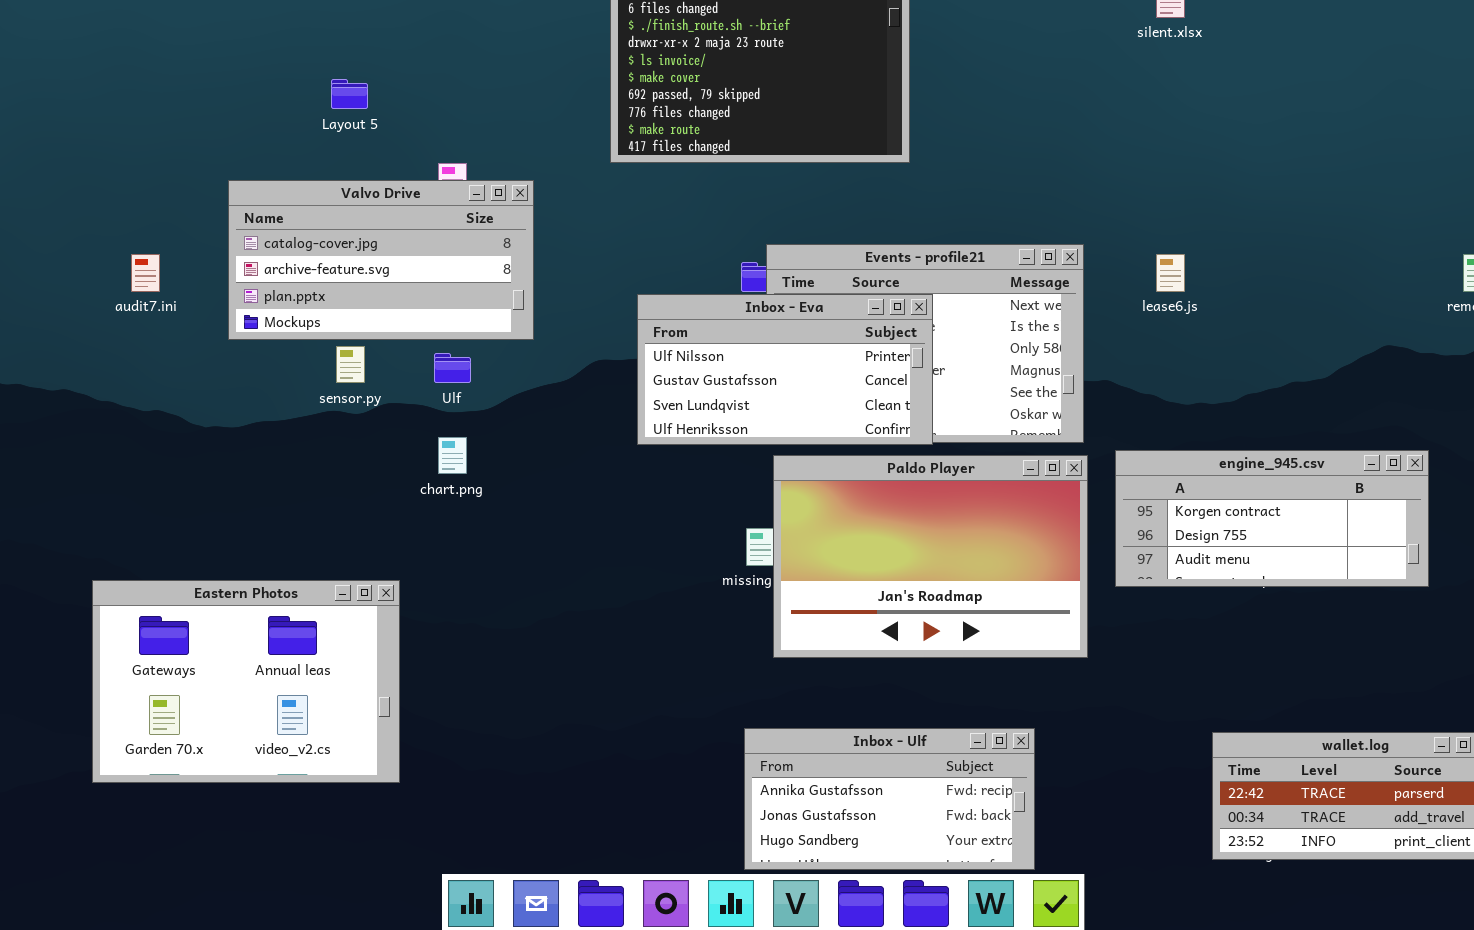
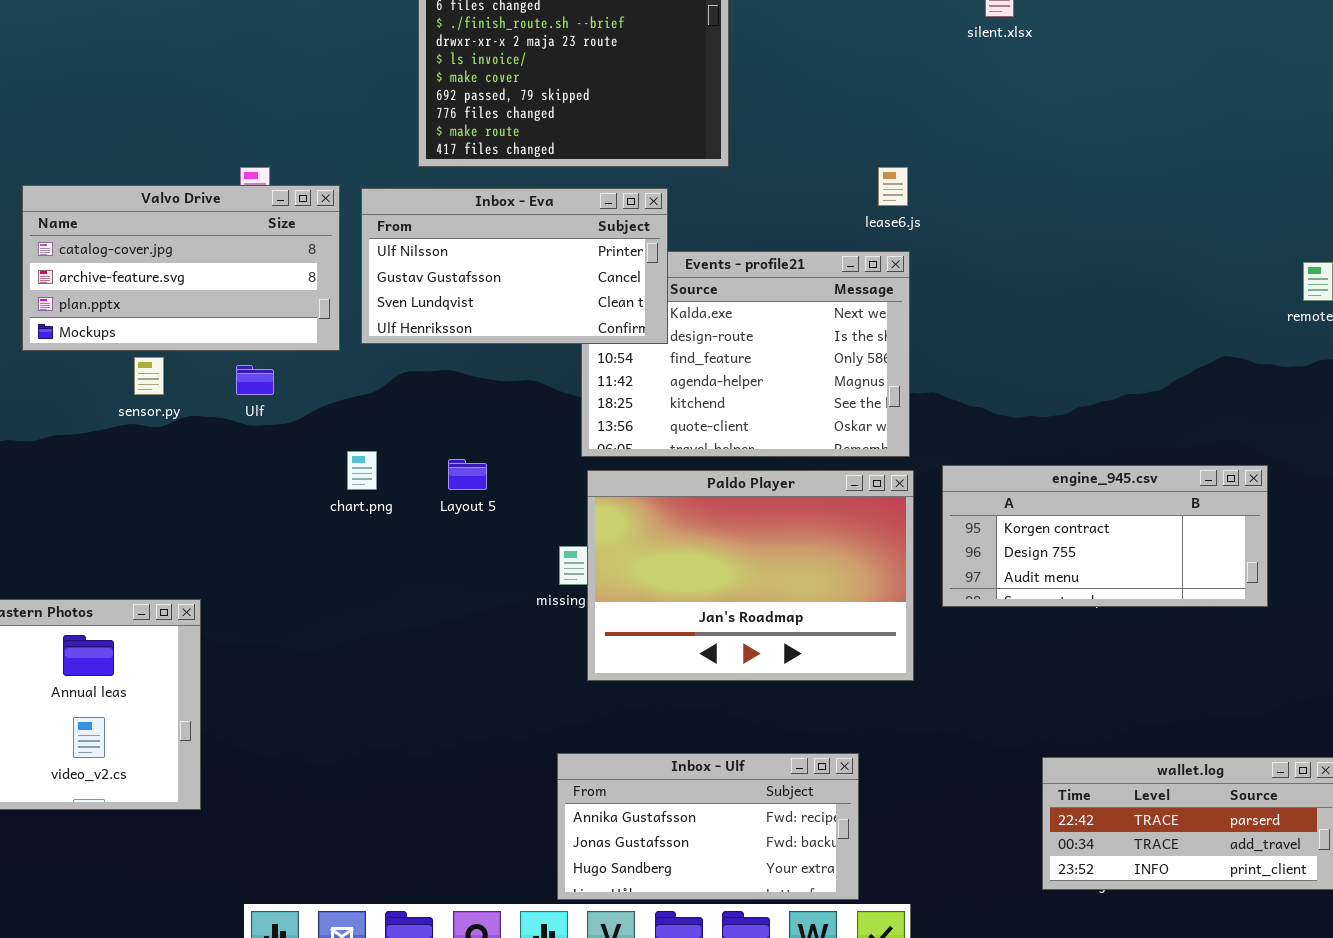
Layout 5: [331,79,368,109] -> [448,459,487,490], moved
lease6.js: [1156,254,1185,292] -> [878,167,908,206], moved
Inbox - Eva: [637,294,933,445] -> [361,188,668,344], moved
chart.png: [438,437,467,474] -> [347,451,377,490], moved

